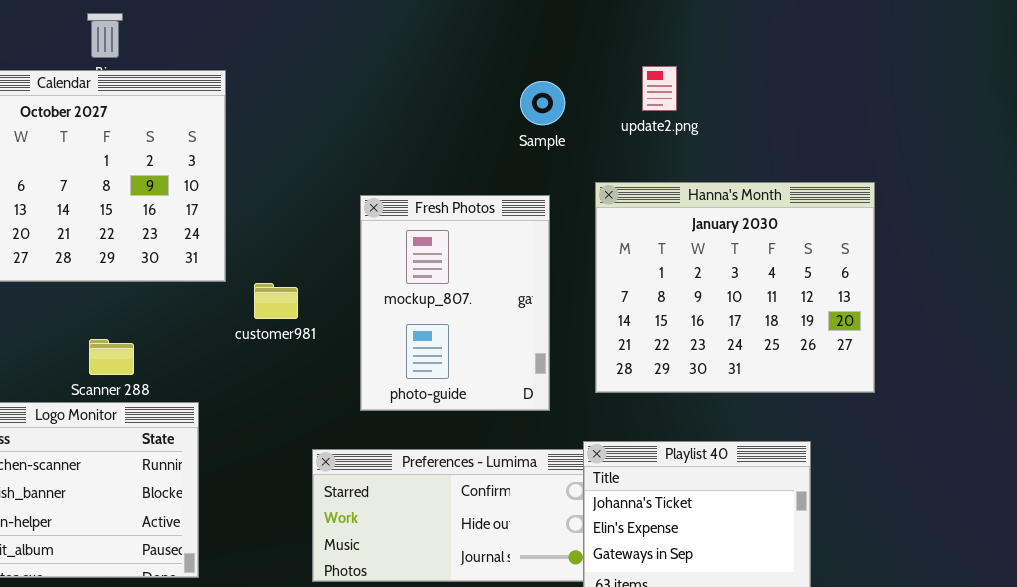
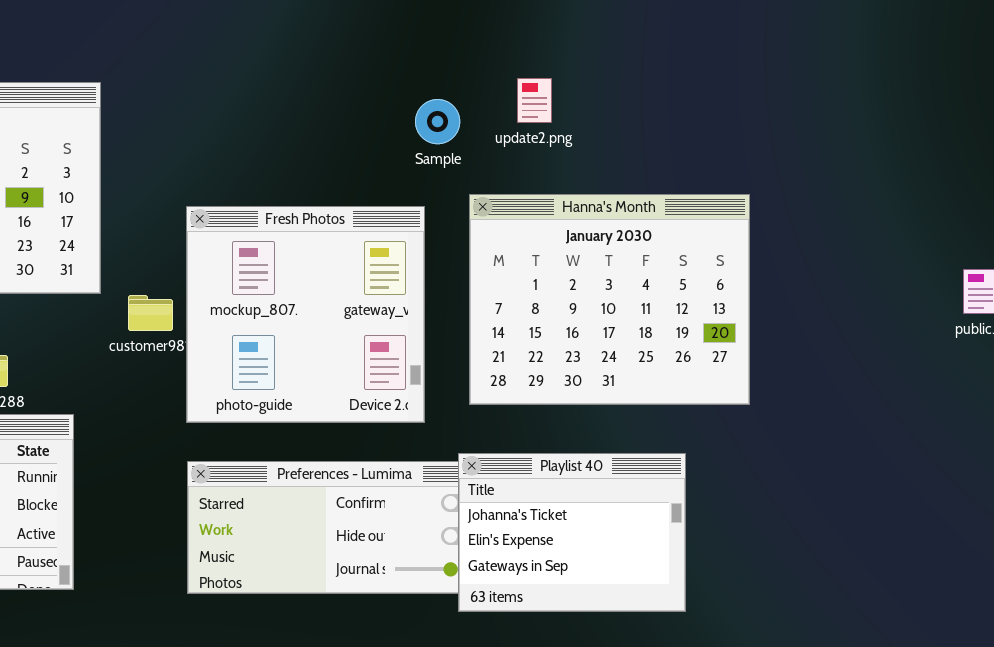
Sample: [520,81,565,125] -> [415,99,460,144], moved
Fresh Photos: [360,195,550,411] -> [186,206,425,423], resized

